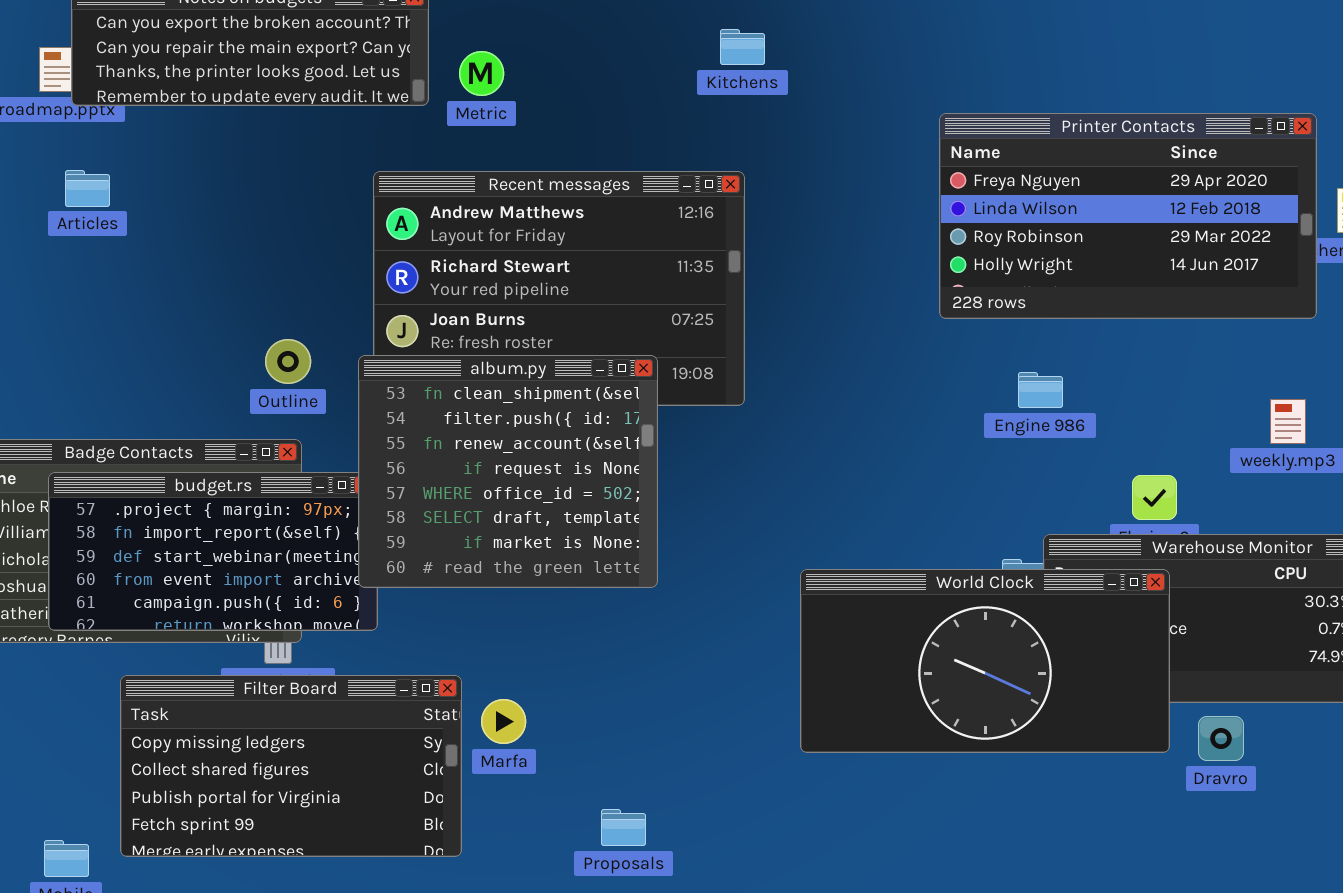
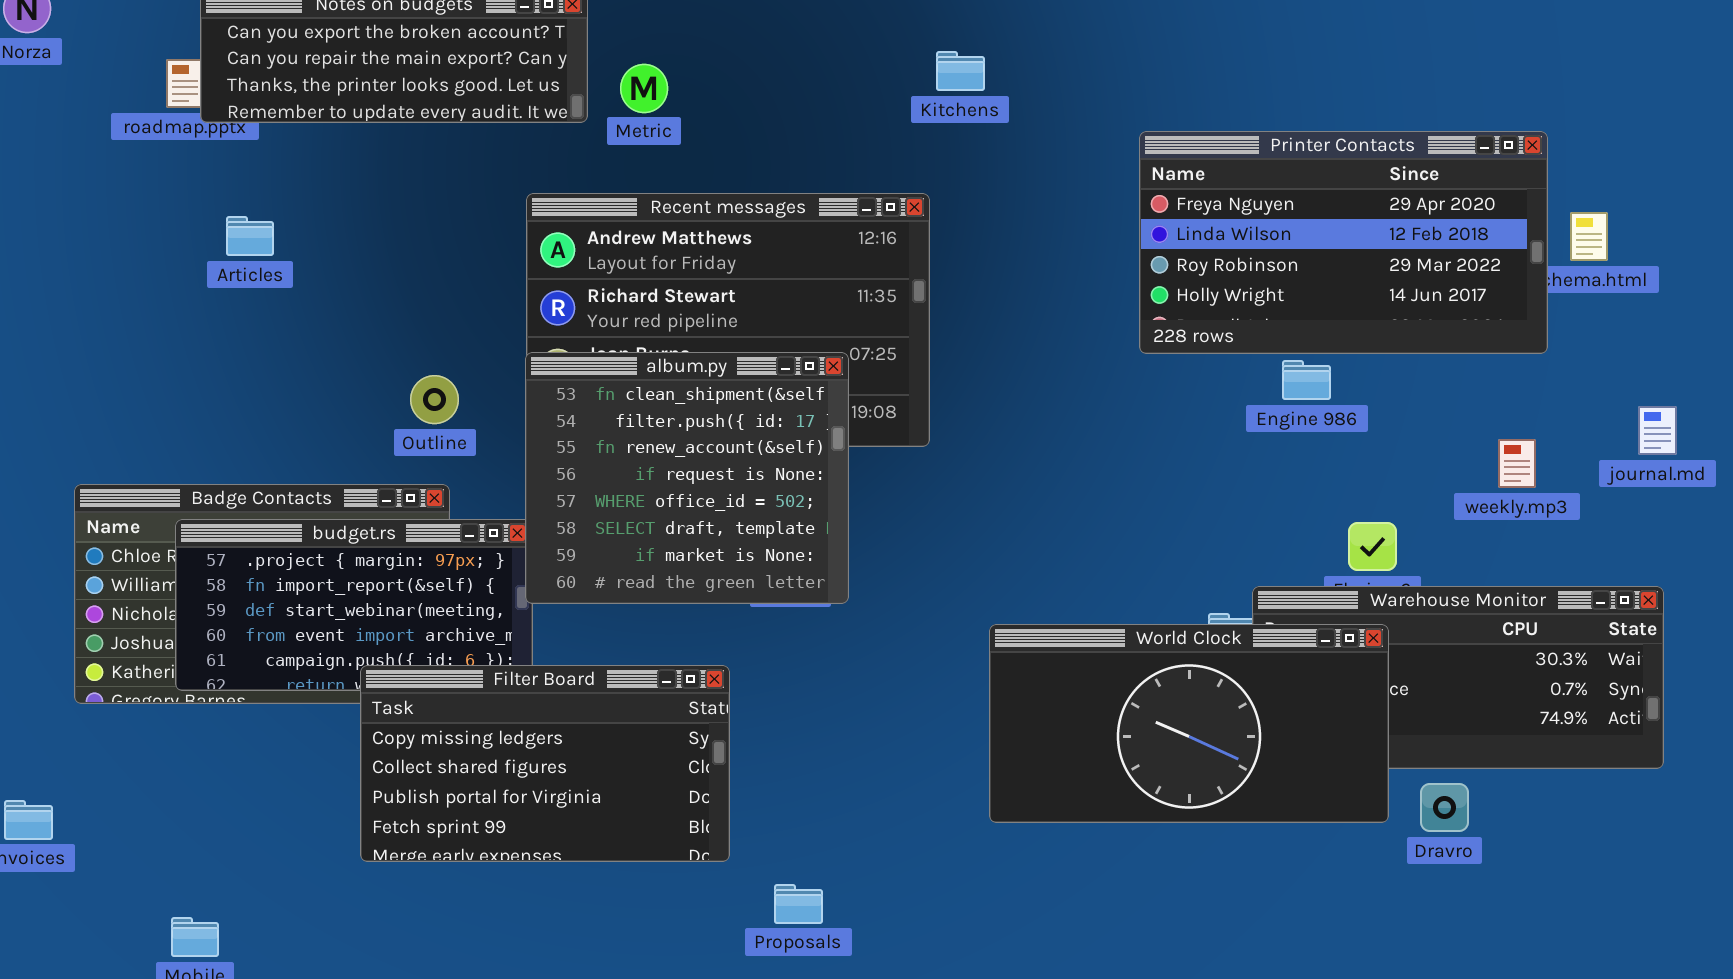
Kitchens: [720,29,765,65] -> [936,51,985,91], moved
Articles: [65,170,110,207] -> [226,216,274,256], moved
album.py: [358,355,658,588] -> [525,352,849,604], moved
Engine 986: [1018,372,1063,408] -> [1282,360,1331,400], moved
Filter Board: [120,675,462,857] -> [360,665,730,862], moved

